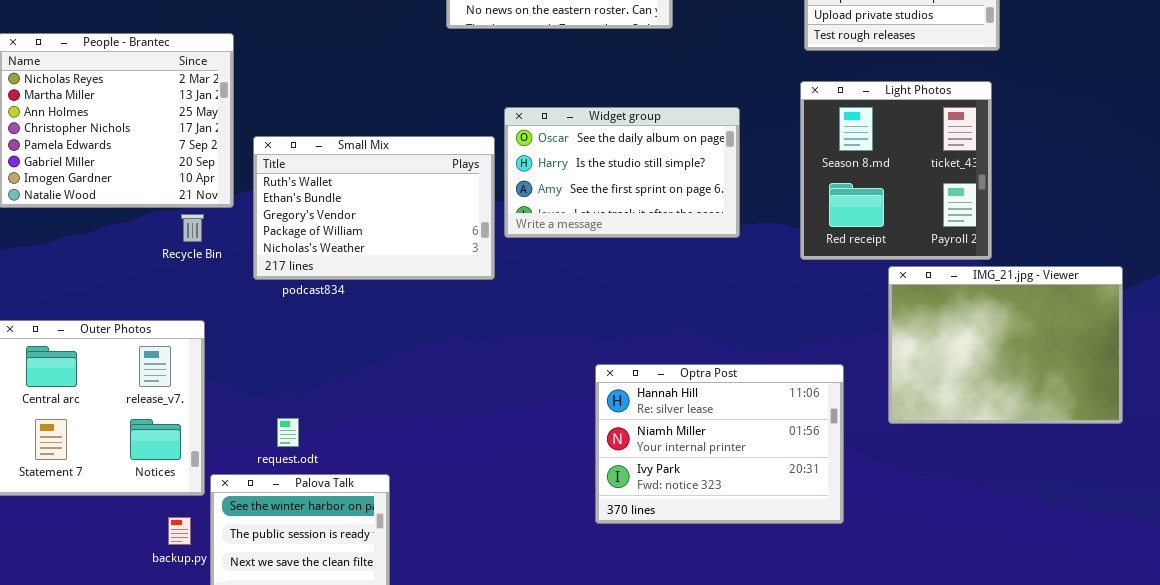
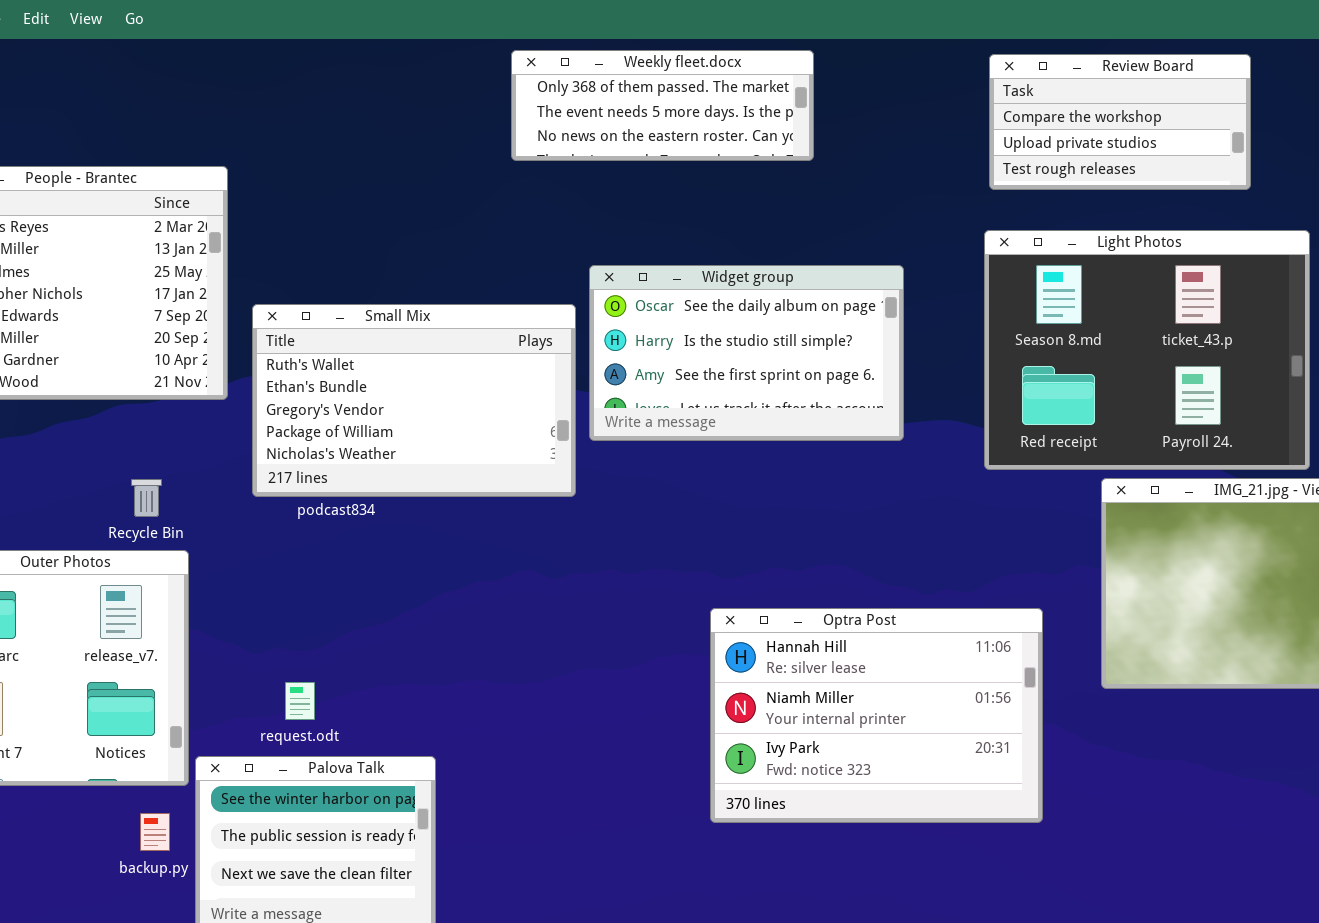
Light Photos: [800,81,992,260] -> [984,230,1310,470], resized
Recycle Bin: [181,214,204,242] -> [131,479,162,517], moved

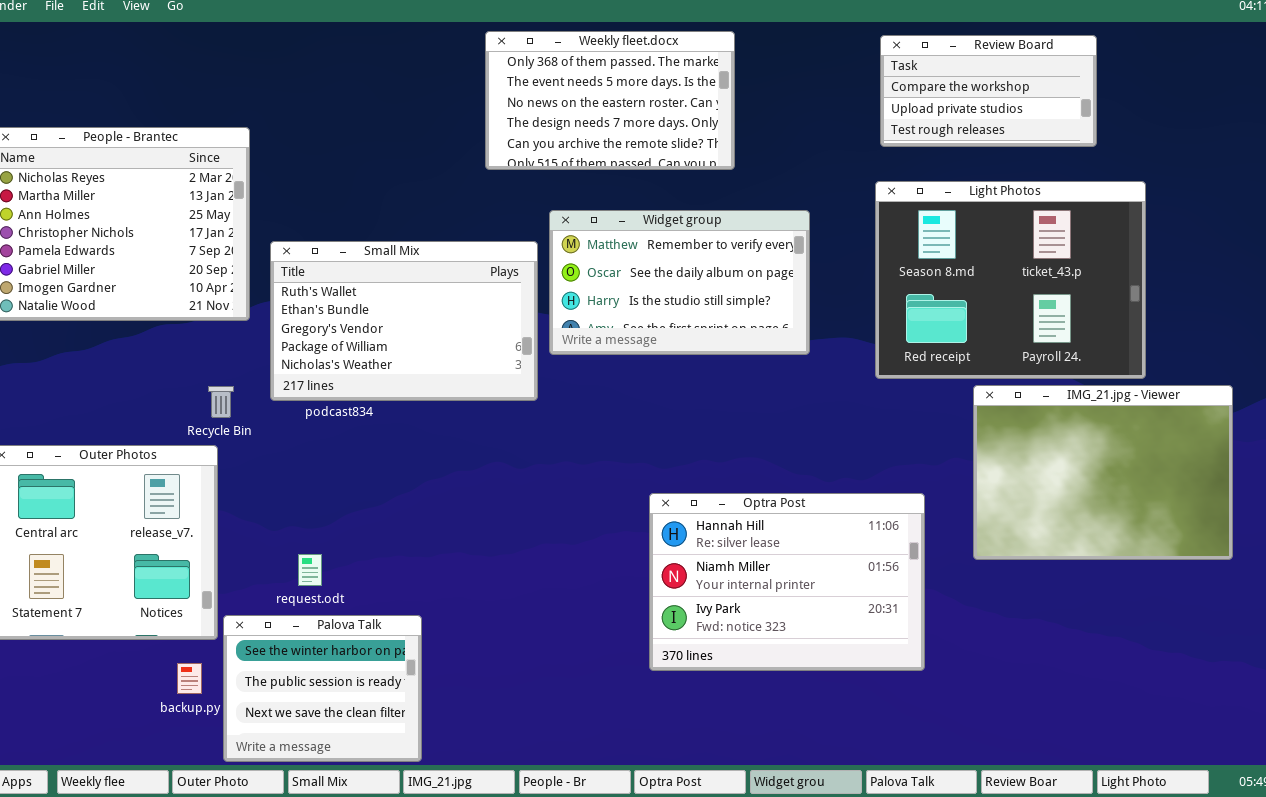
Weekly fleet.docx: [511,50,814,161] -> [485,31,735,170], resized
Widget group: [589,265,904,441] -> [549,210,810,355], scrolled up 1 row
Recycle Bin: [131,479,162,517] -> [208,386,234,418], moved

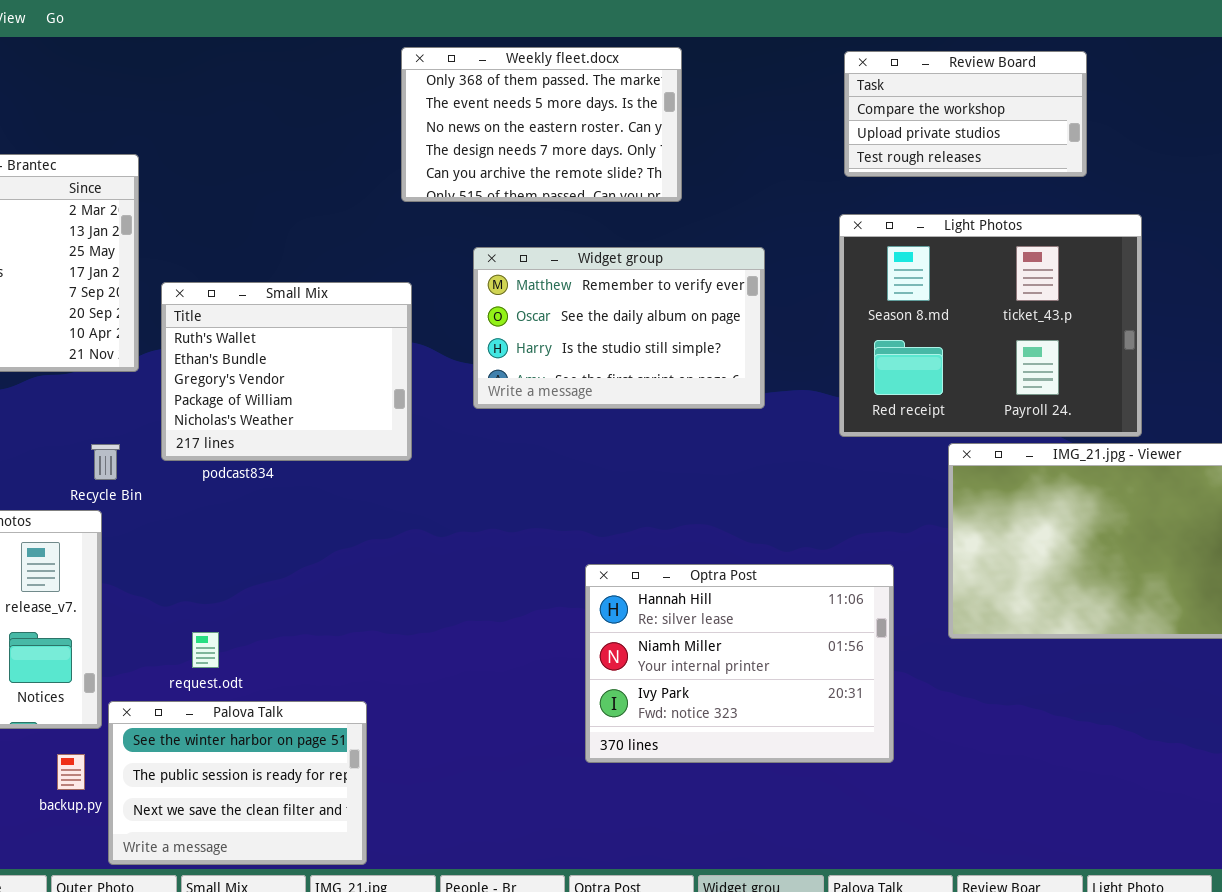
Small Mix: [270,241,538,401] -> [161,282,412,461], resized
Palova Talk: [223,615,422,762] -> [108,701,367,865], resized

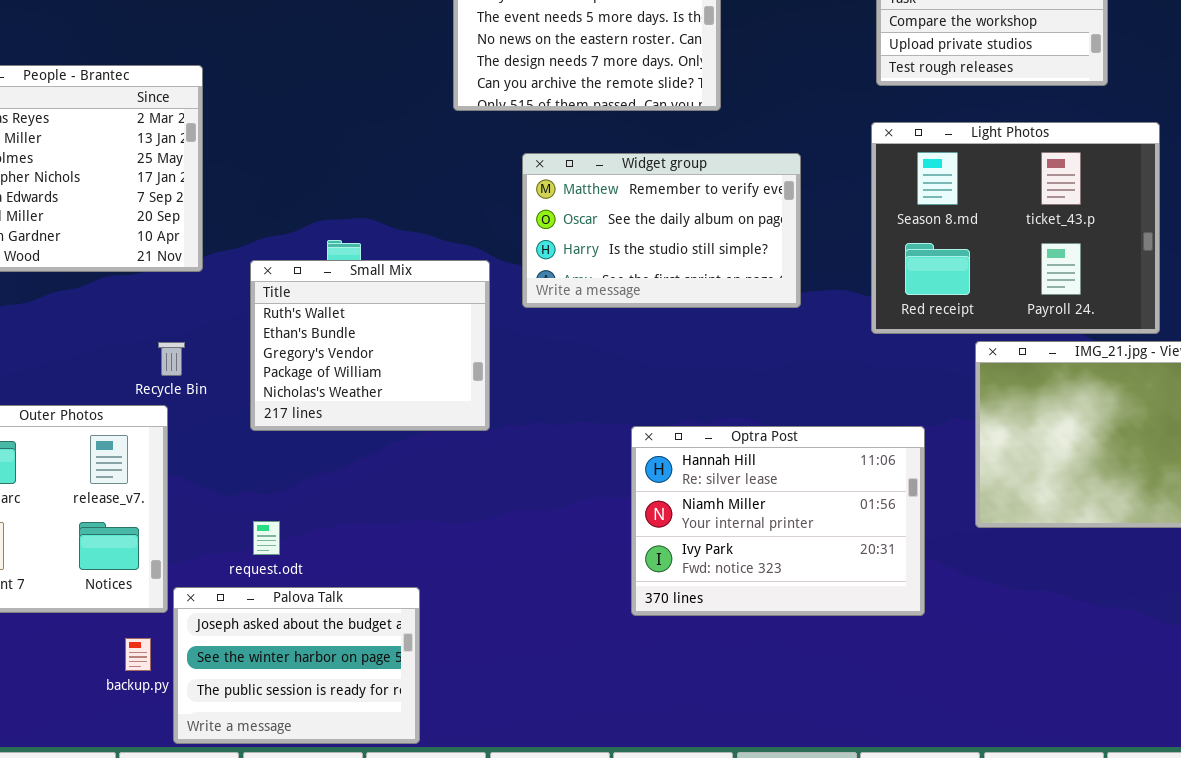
Small Mix: [161,282,412,461] -> [250,260,490,431], moved
Optra Post: [585,564,894,763] -> [631,426,925,616], moved
Palova Talk: [108,701,367,865] -> [173,587,420,744], scrolled up 1 row

